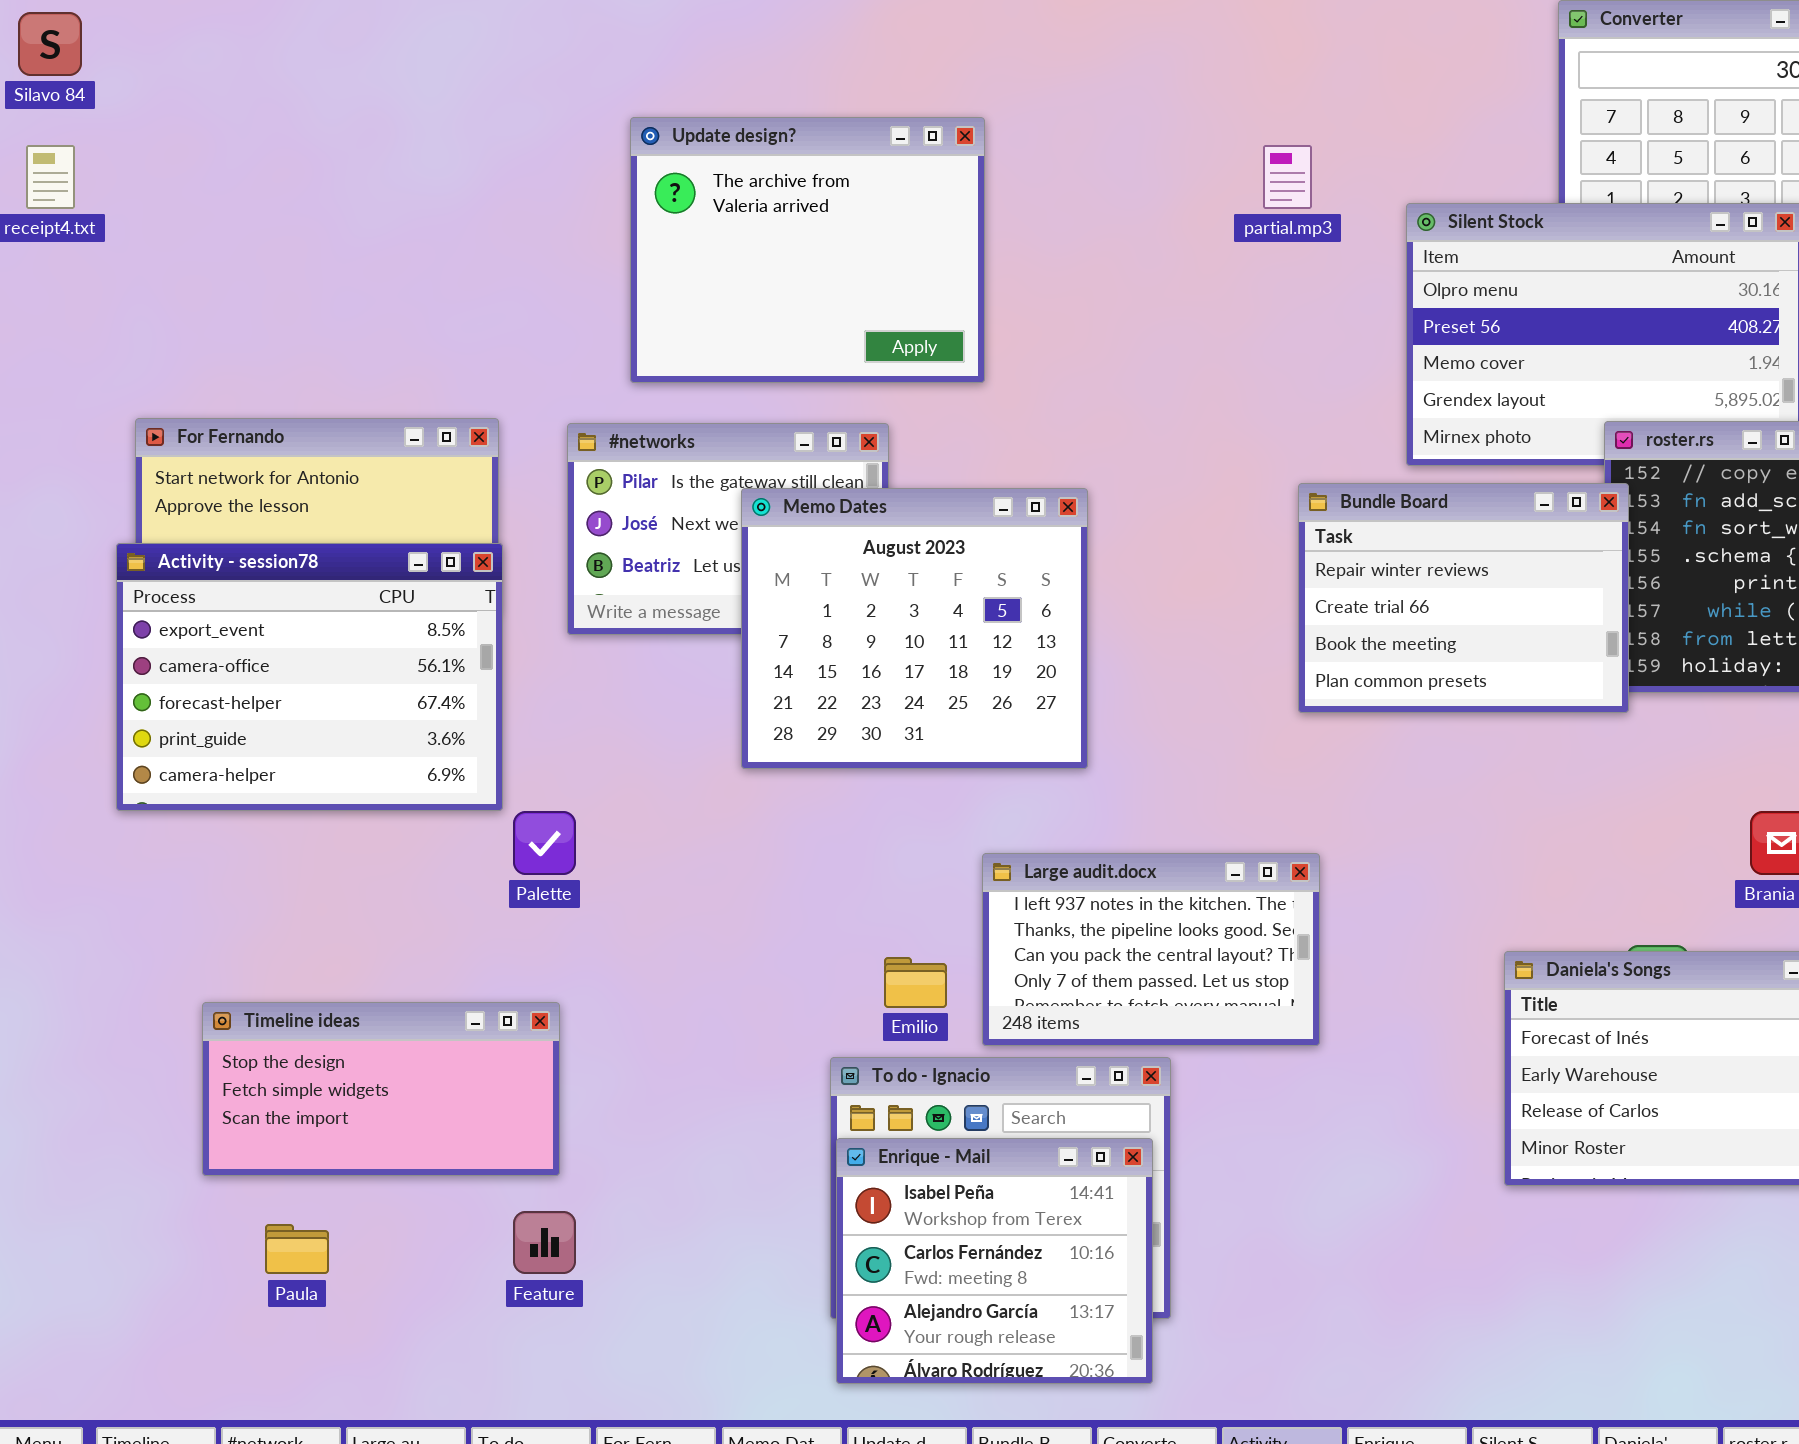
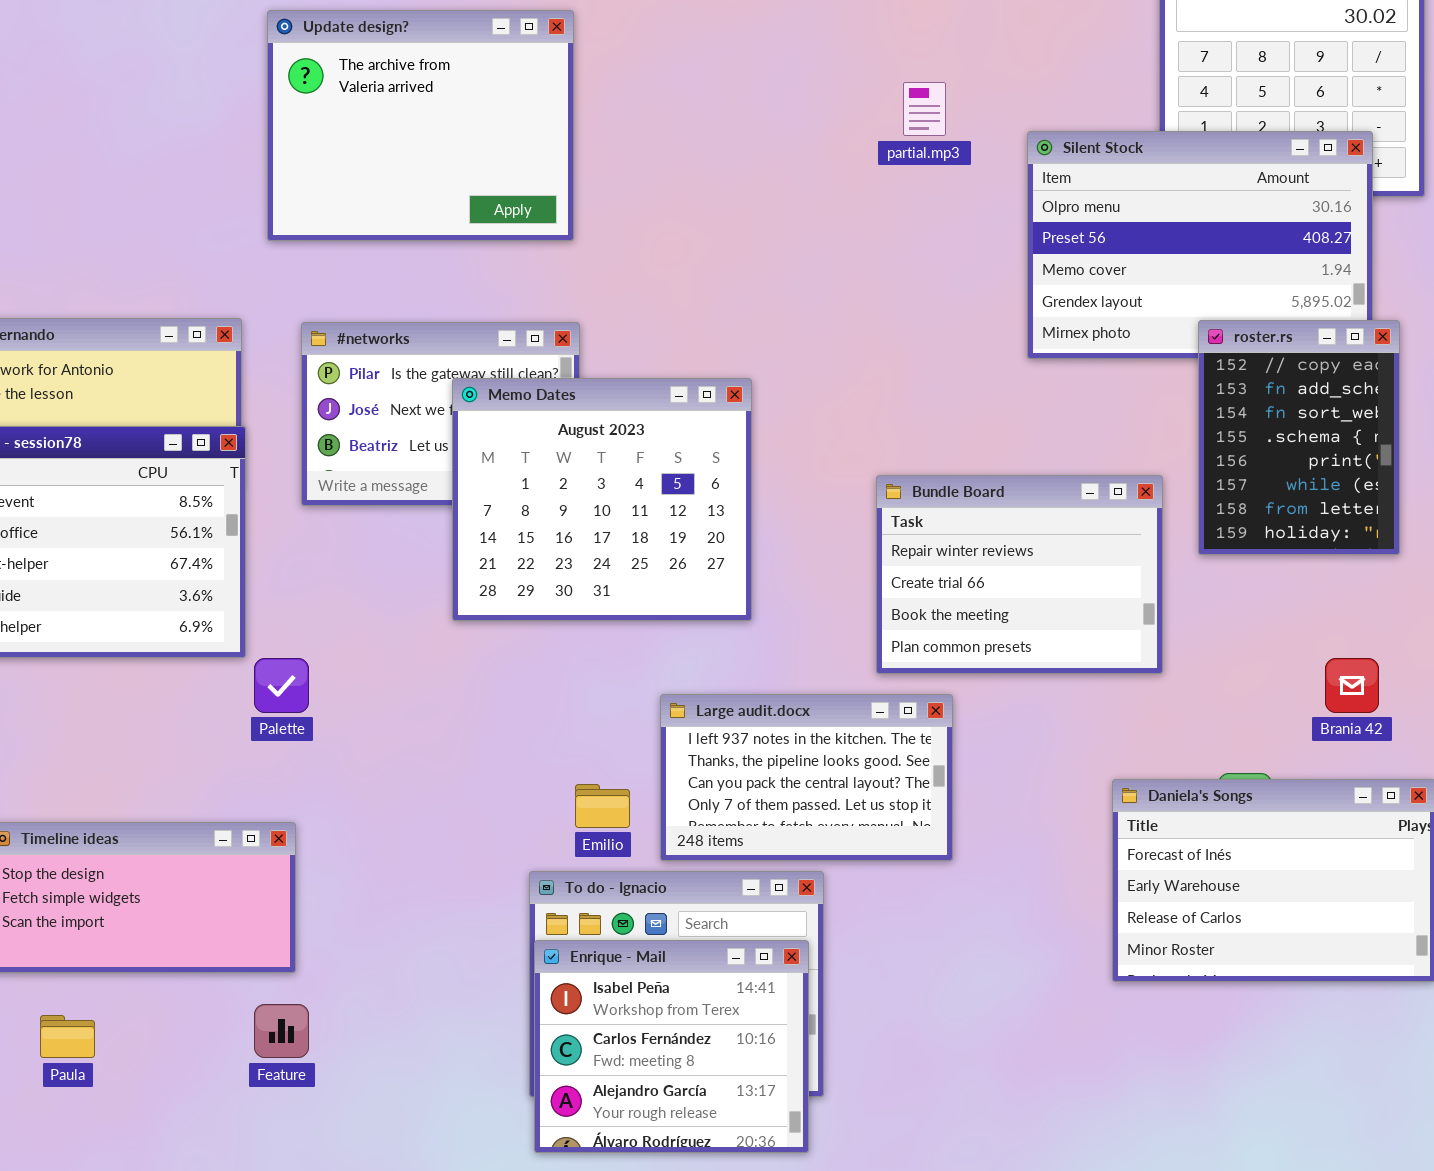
Update design?: [630,117,985,383] -> [267,10,574,241], moved
Bundle Board: [1298,483,1629,713] -> [876,475,1163,674], moved

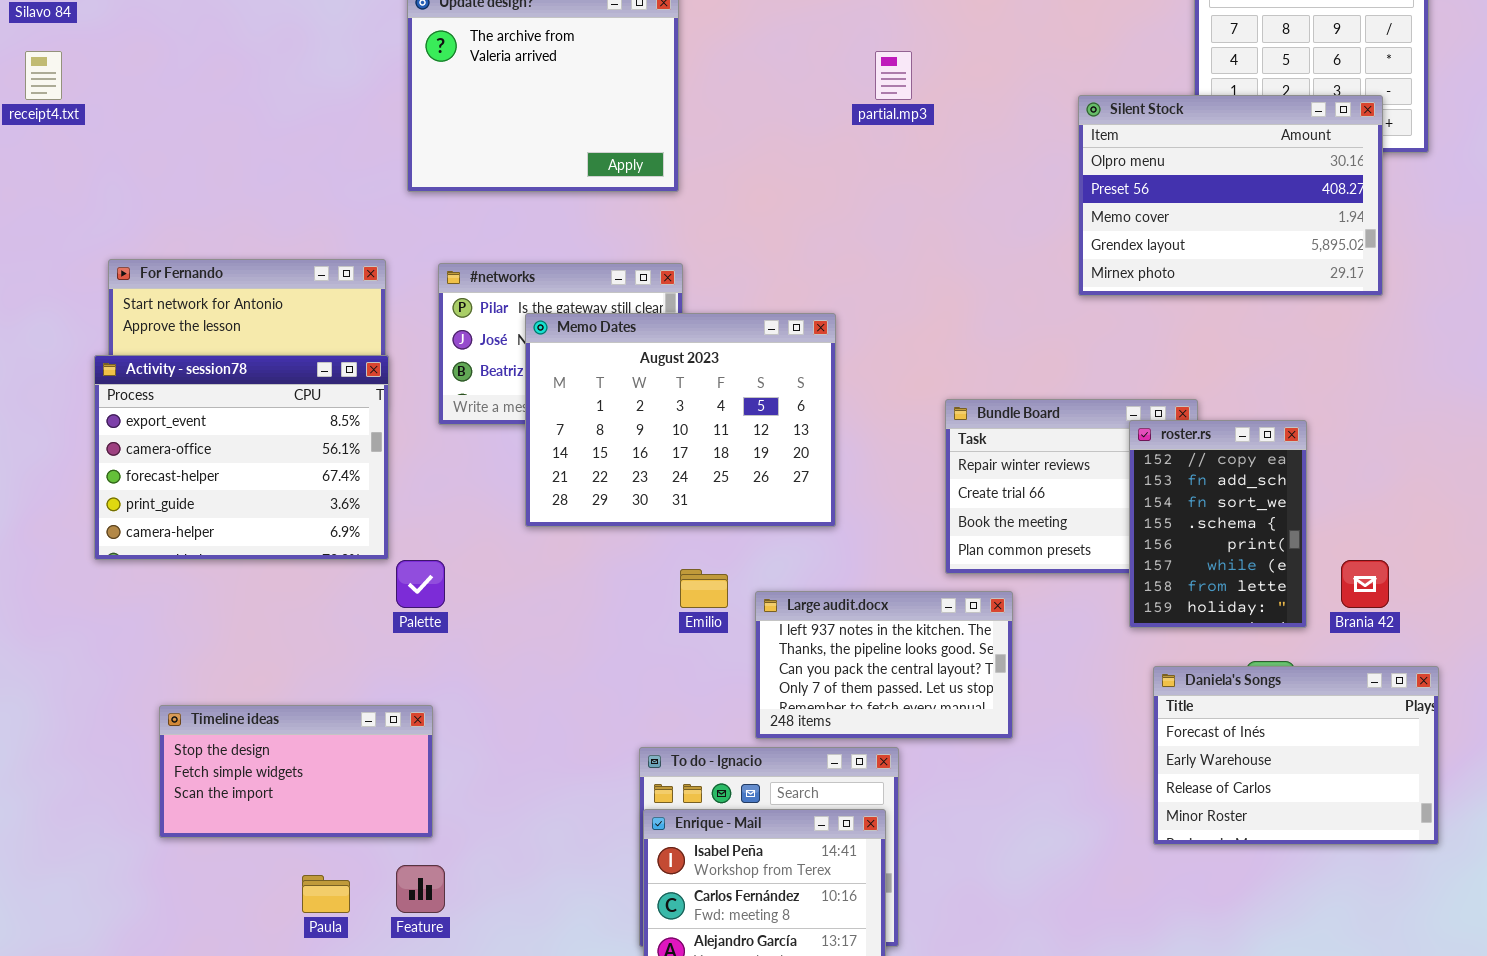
partial.mp3: [903,82,946,136] -> [875,51,912,100], moved
roster.rs: [1198,320,1400,555] -> [1129,420,1307,628], moved
Memo Dates: [452,378,752,621] -> [525,313,836,527], resized
Emilio: [575,784,630,828] -> [680,569,728,608], moved
Paula: [40,1015,95,1058] -> [302,875,350,913], moved

